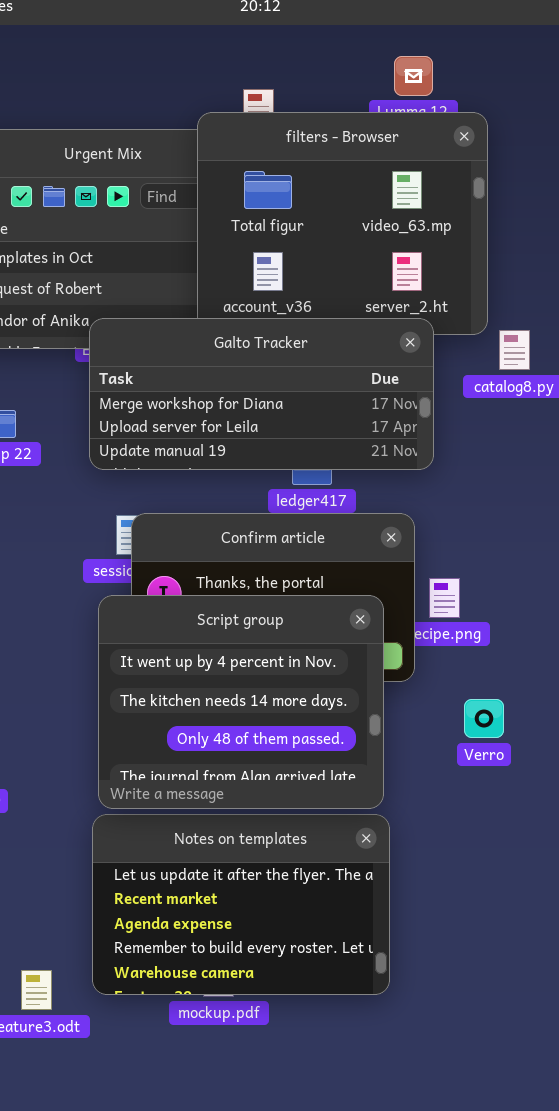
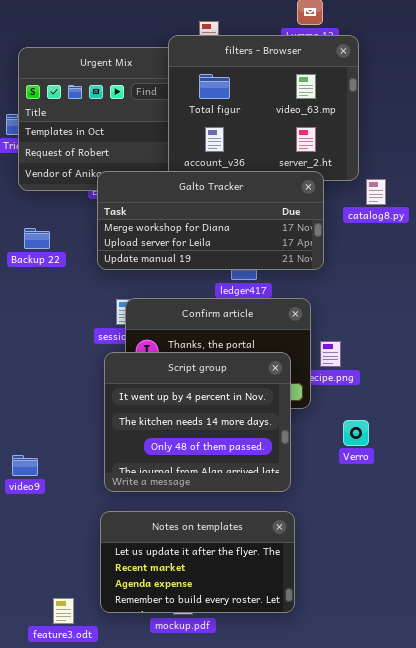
Notes on templates: [92,814,390,995] -> [100,511,295,613], resized

